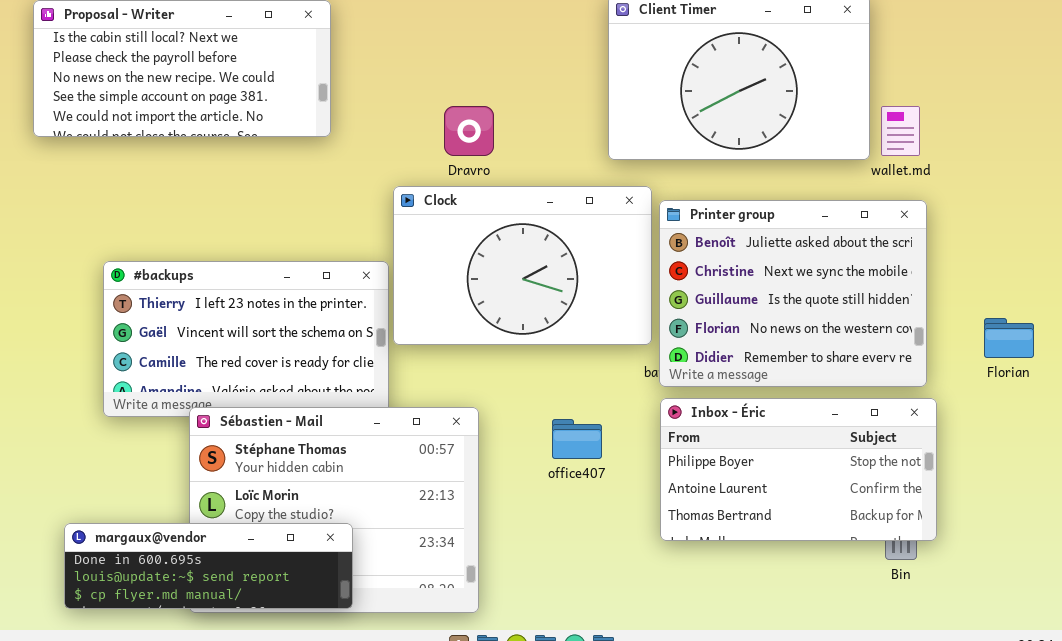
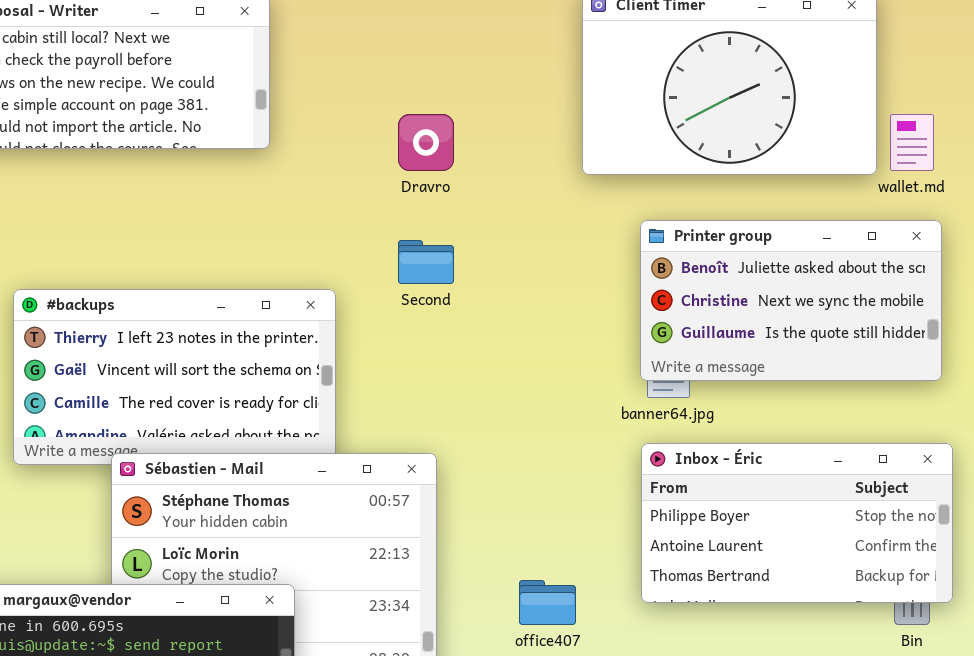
Clock: [393,186,652,345] -> none, closed
Printer group: [659,200,927,387] -> [640,220,942,381], resized
office407: [552,419,602,459] -> [519,580,576,625], moved

